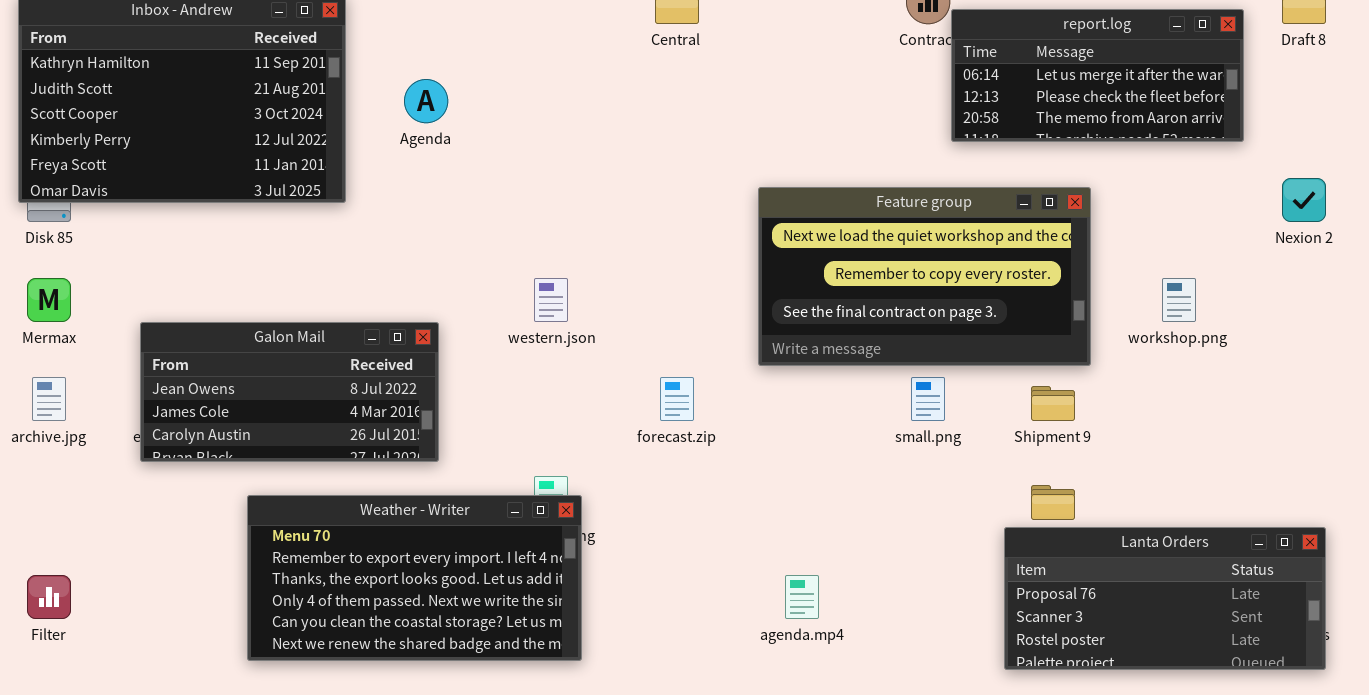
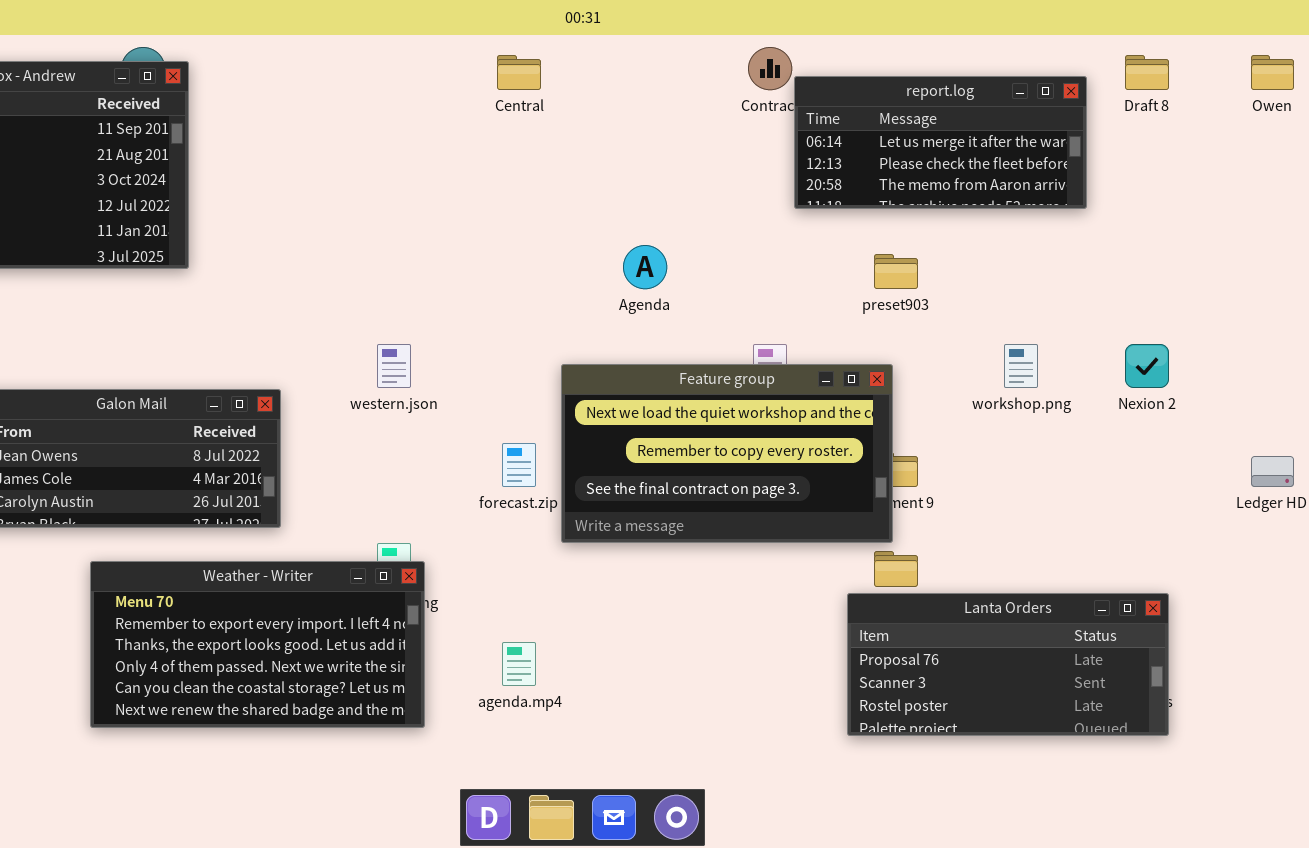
Agenda: [404,79,448,123] -> [623,245,667,289], moved
Nexion 2: [1282,178,1326,222] -> [1125,344,1169,388], moved
Feature group: [758,187,1091,366] -> [561,364,893,543], moved
agenda.mp4: [785,575,819,619] -> [502,642,536,686], moved

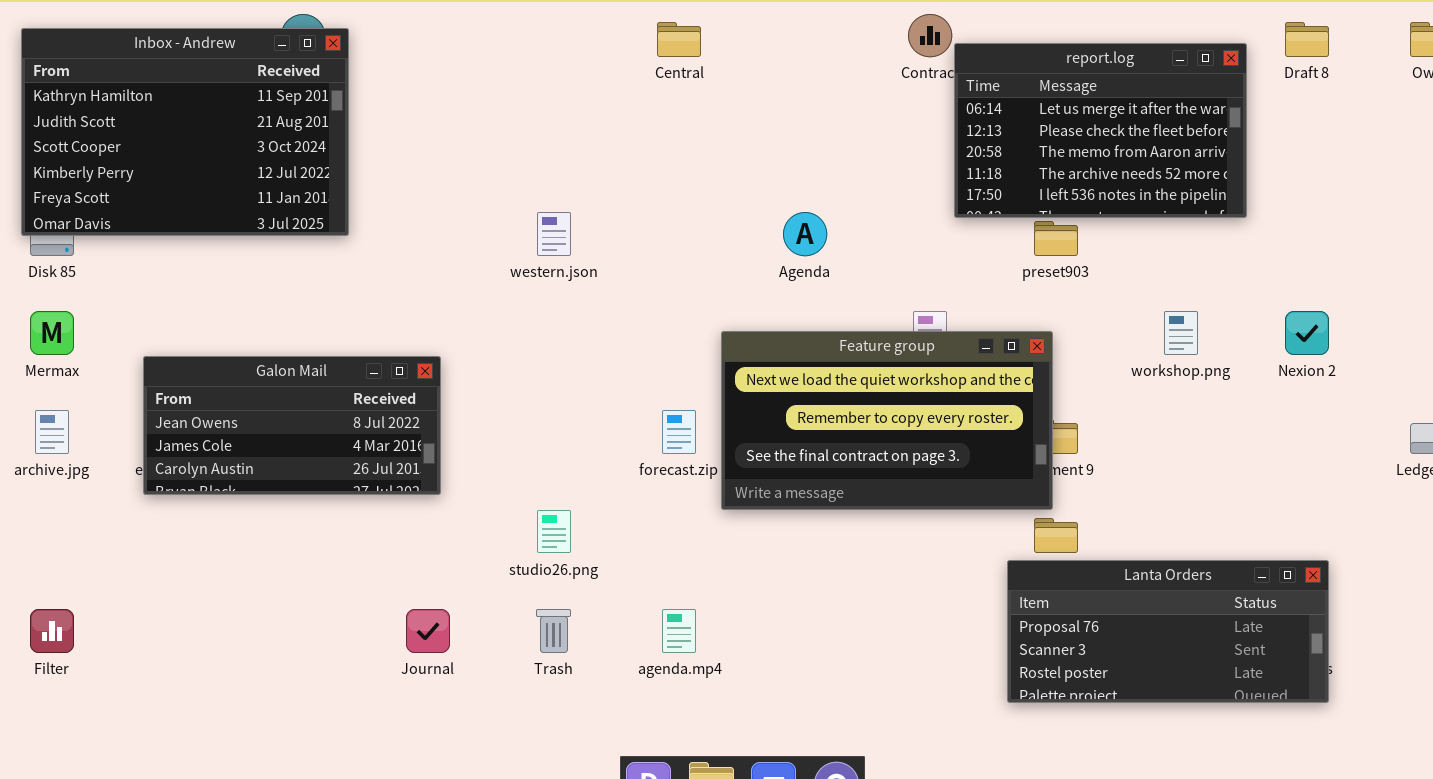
report.log: [794,76,1087,209] -> [954,43,1247,218], resized
western.json: [377,344,411,388] -> [537,212,571,256], moved
Weather - Writer: [90,561,425,728] -> none, closed

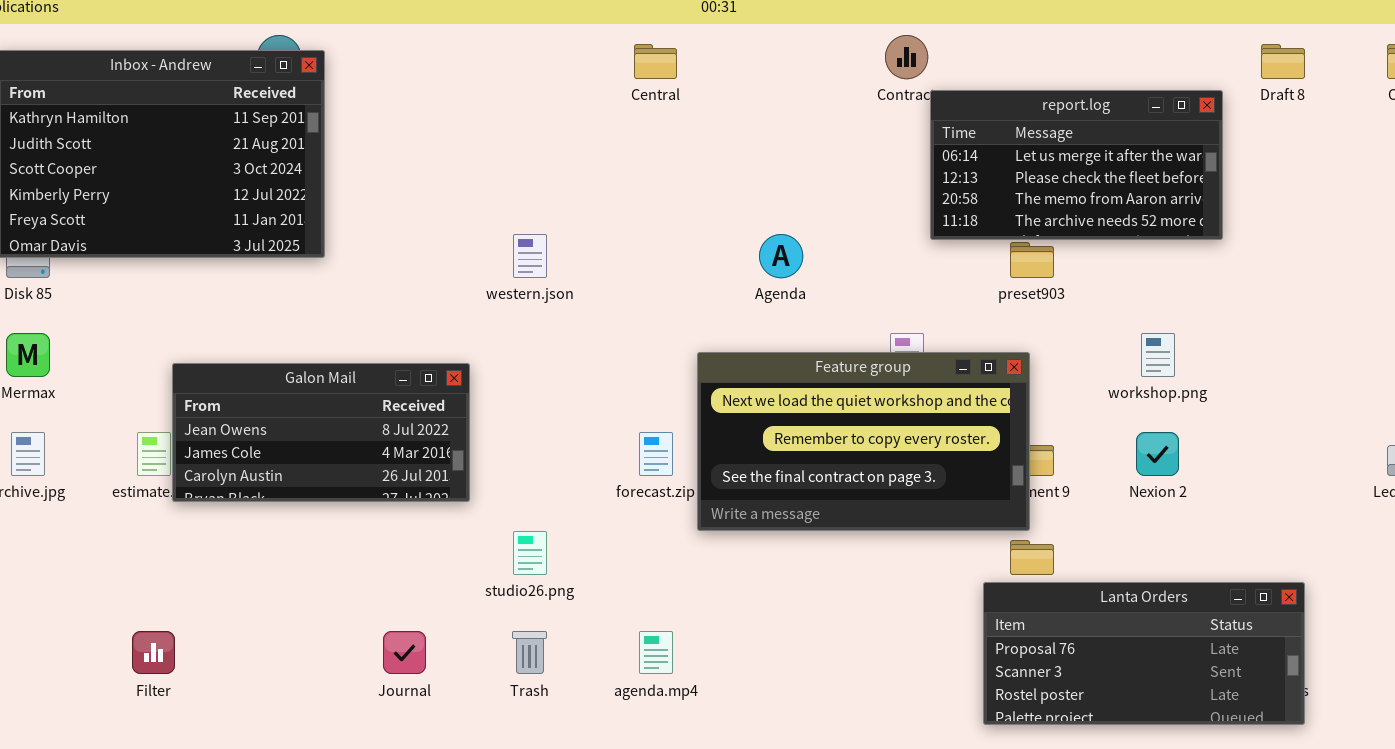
report.log: [954,43,1247,218] -> [930,90,1223,240], resized
Nexion 2: [1285,311,1329,355] -> [1136,432,1179,476], moved
Galon Mail: [143,356,441,495] -> [172,363,470,502], moved
Filter: [30,609,74,653] -> [132,631,175,674], moved

